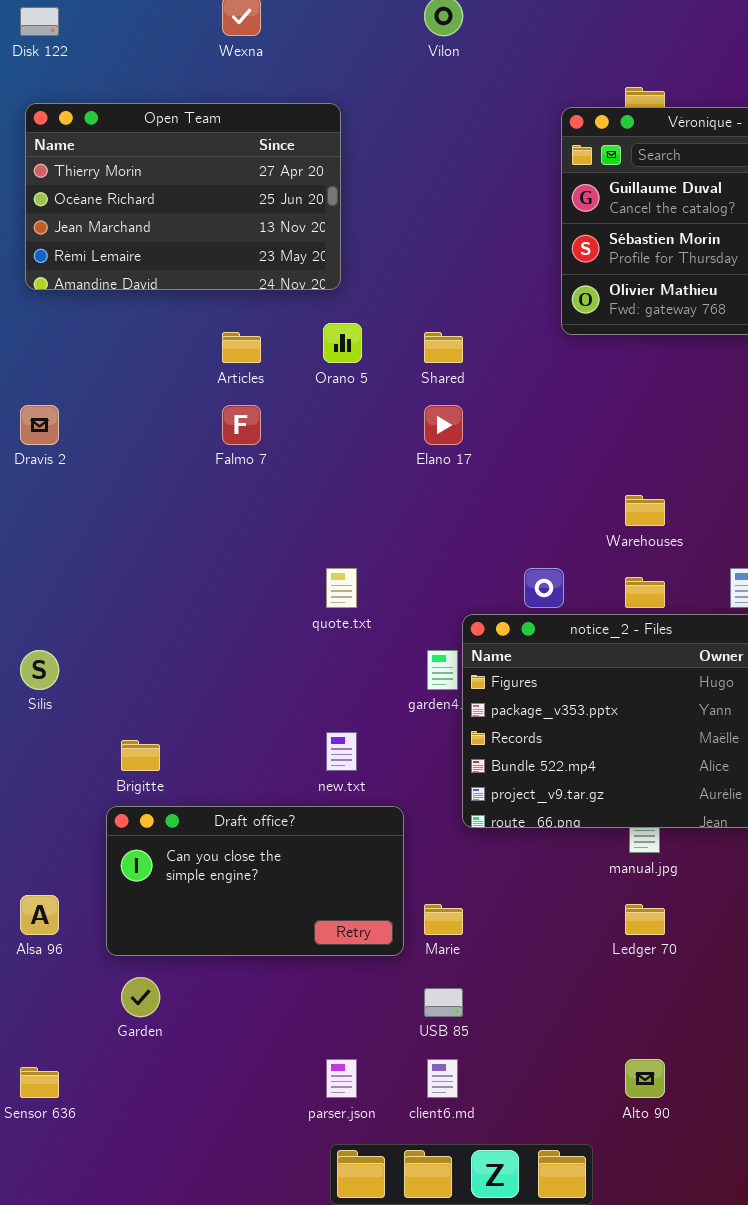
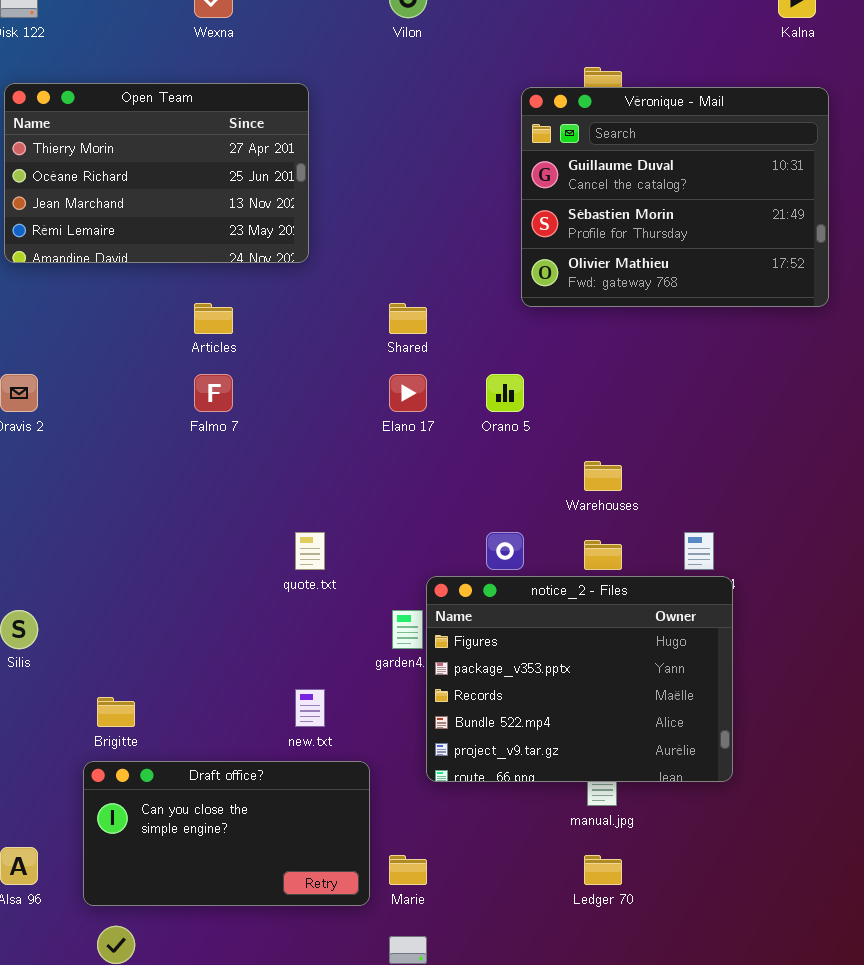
Orano 5: [323,323,362,363] -> [486,374,524,412], moved

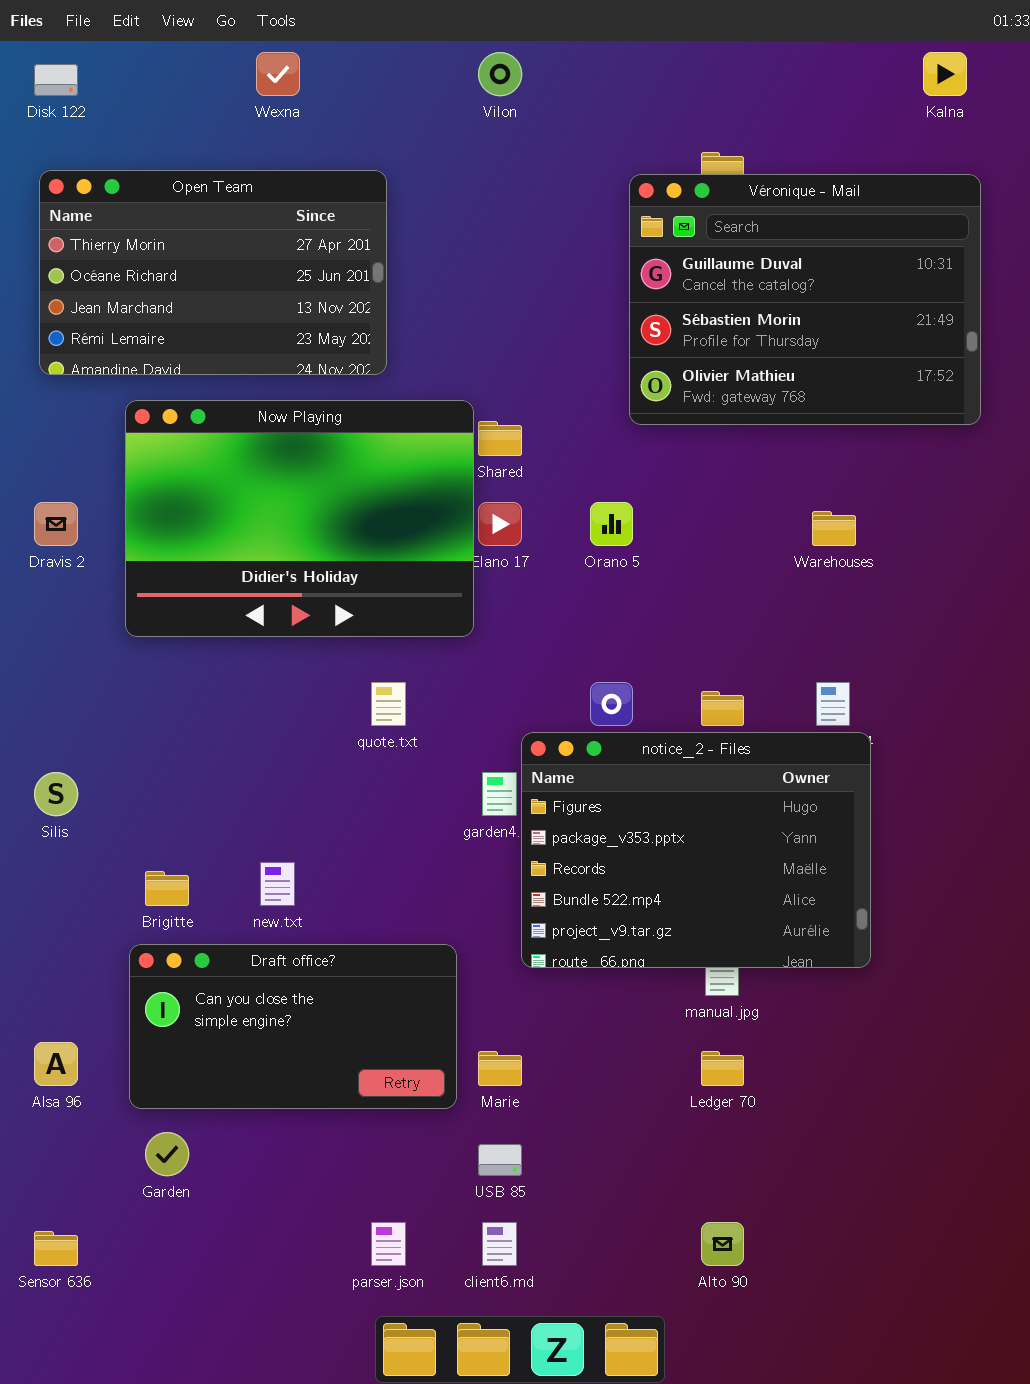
Now Playing: none -> [125,400,474,637], opened
Warehouses: [584,461,622,491] -> [812,511,856,546], moved
new.txt: [295,689,325,727] -> [260,862,295,906], moved

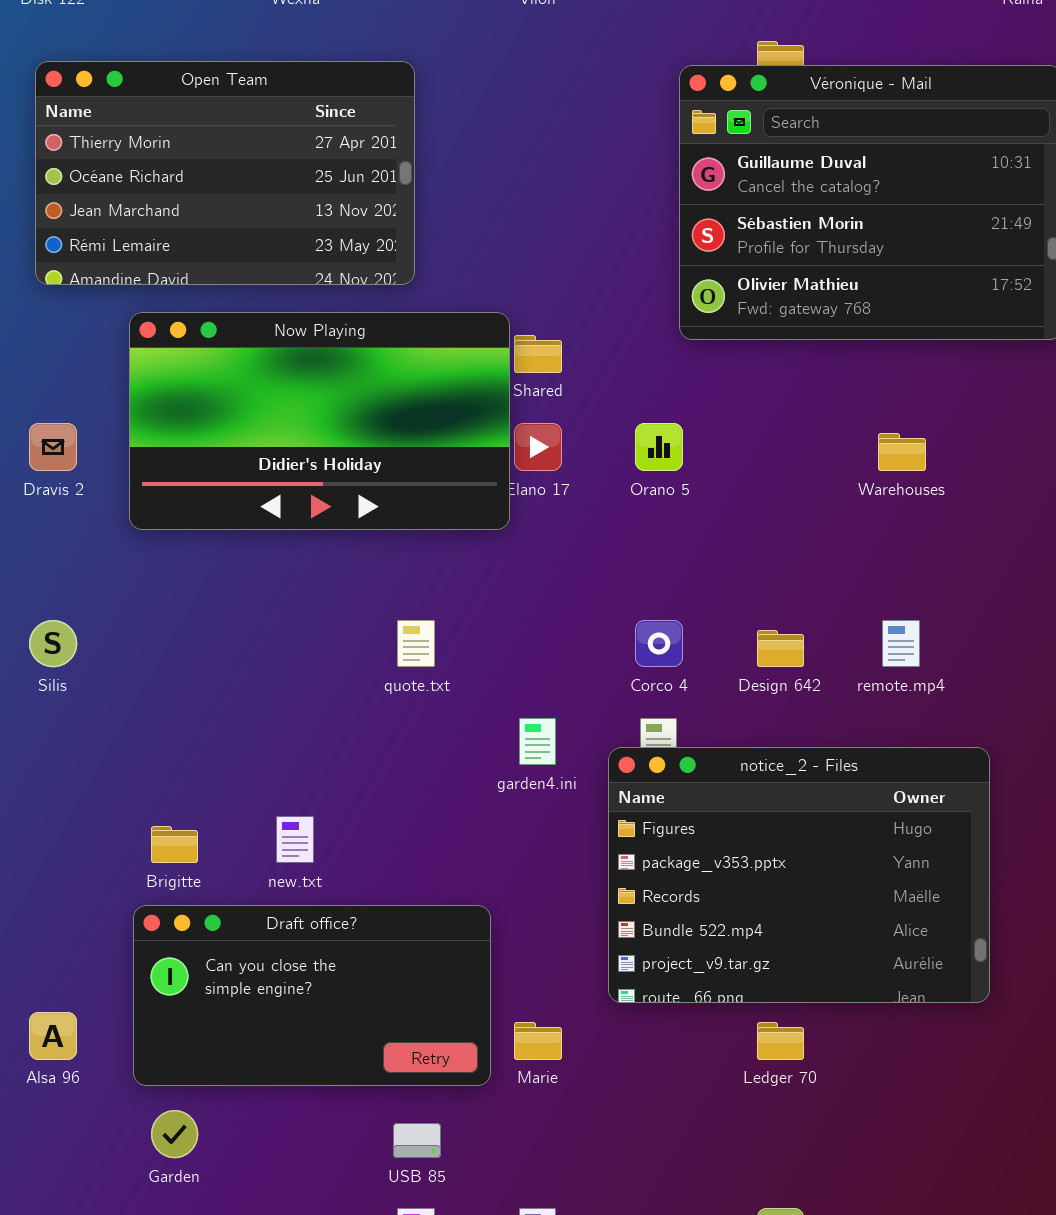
Now Playing: [125,400,474,637] -> [129,312,510,530], resized
notice_2 - Files: [521,732,871,968] -> [608,747,990,1003], moved
Silis: [34,772,78,816] -> [29,620,77,667], moved
USB 85: [478,1144,522,1176] -> [393,1123,441,1158], moved

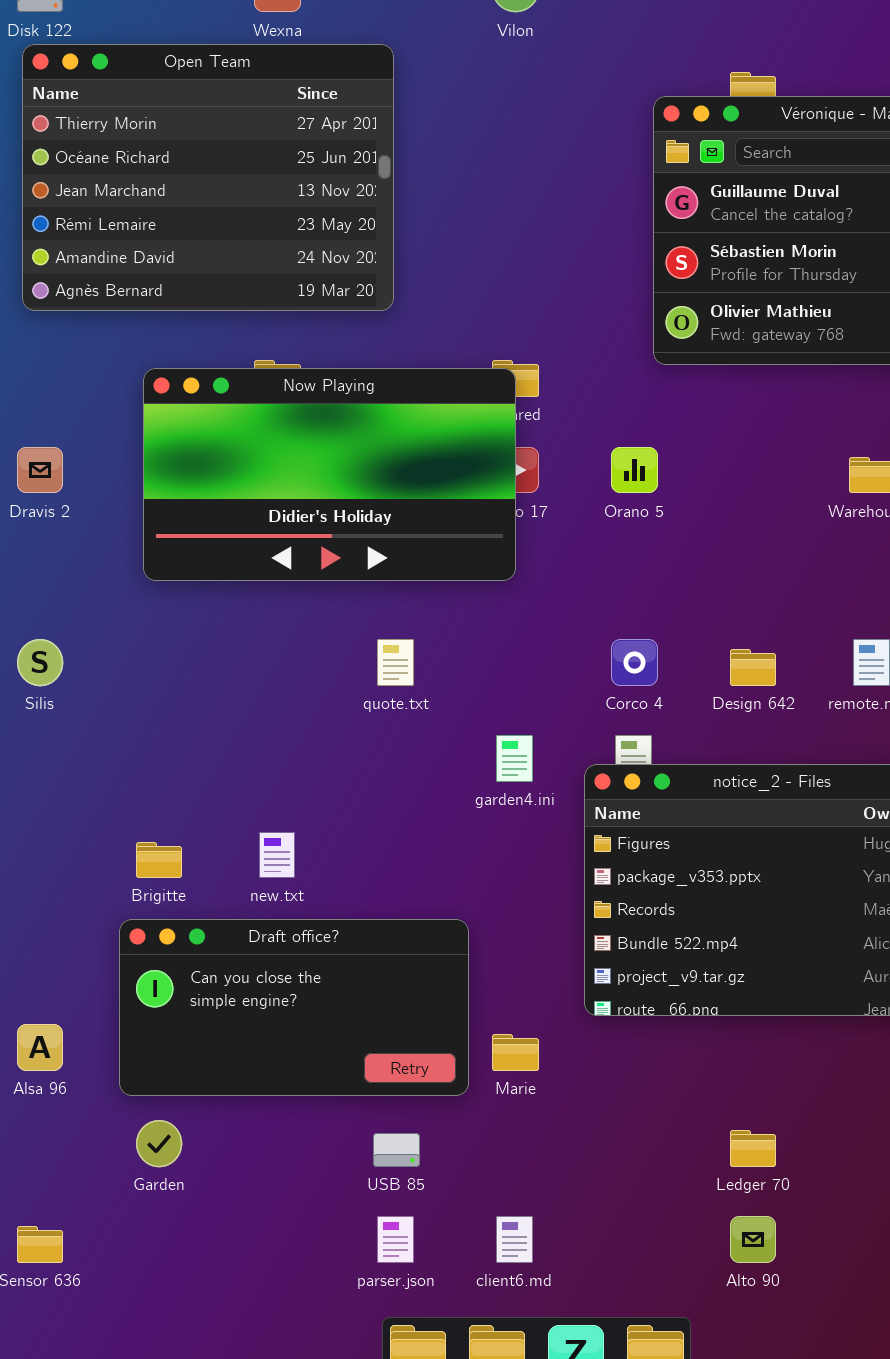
Open Team: [35,61,415,285] -> [22,44,394,311], resized
Now Playing: [129,312,510,530] -> [143,368,516,581], moved
Ledger 70: [757,1022,804,1060] -> [730,1130,776,1167], moved

